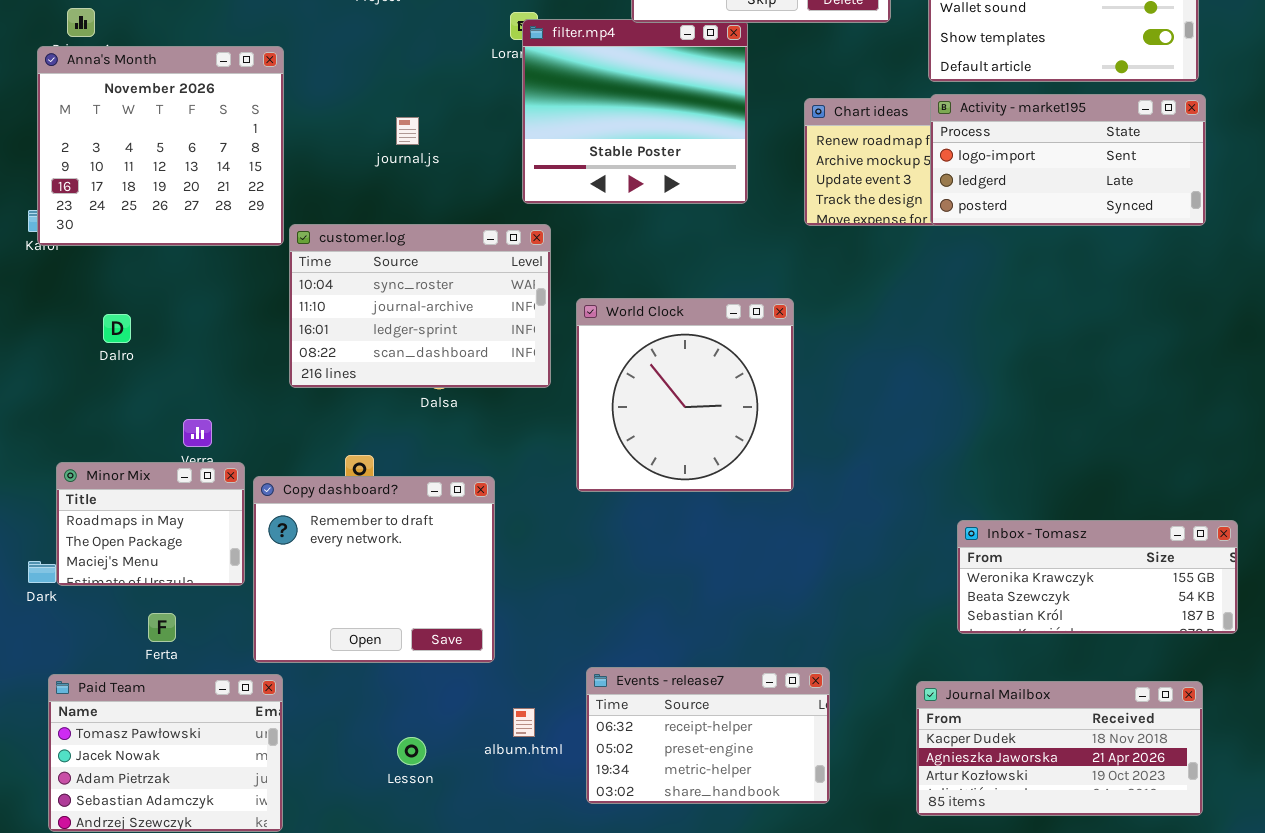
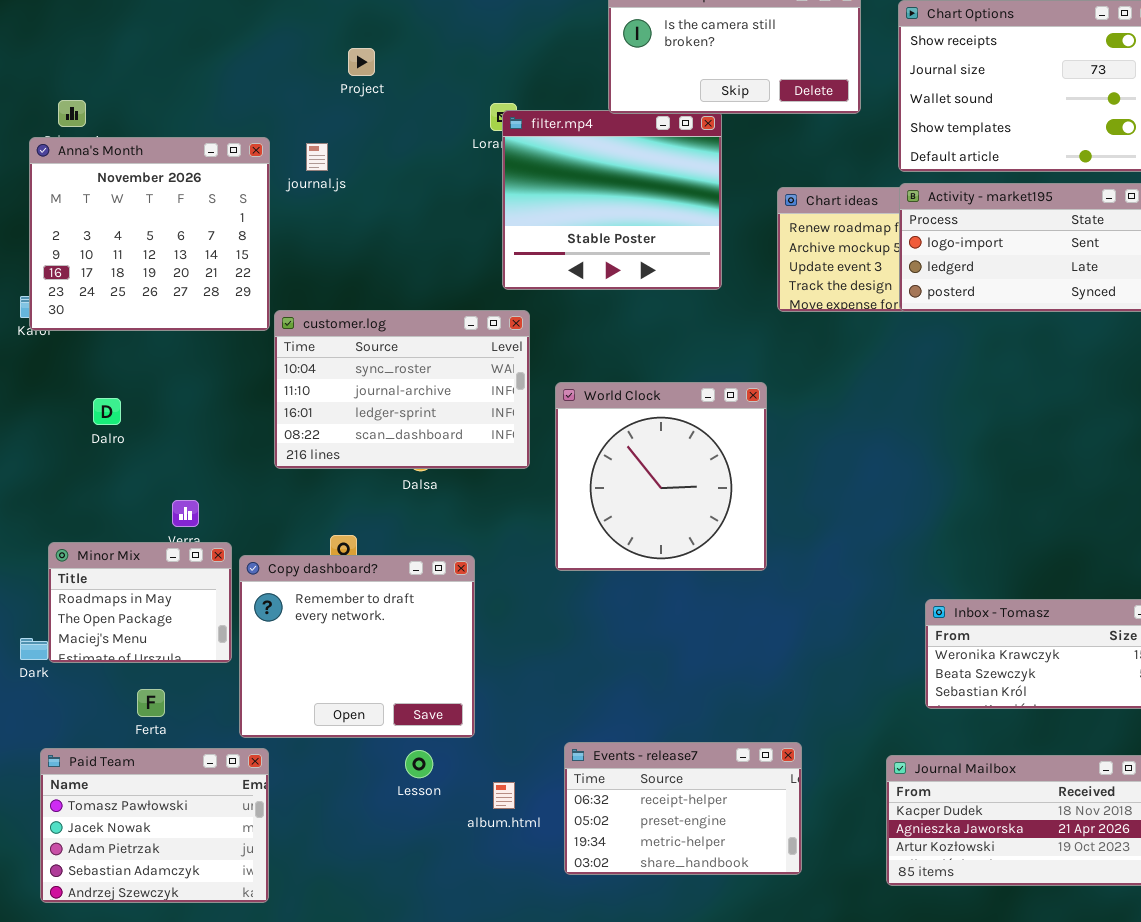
journal.js: [396,117,419,145] -> [306,143,328,171], moved
Lesson: [397,737,426,765] -> [405,750,433,778], moved

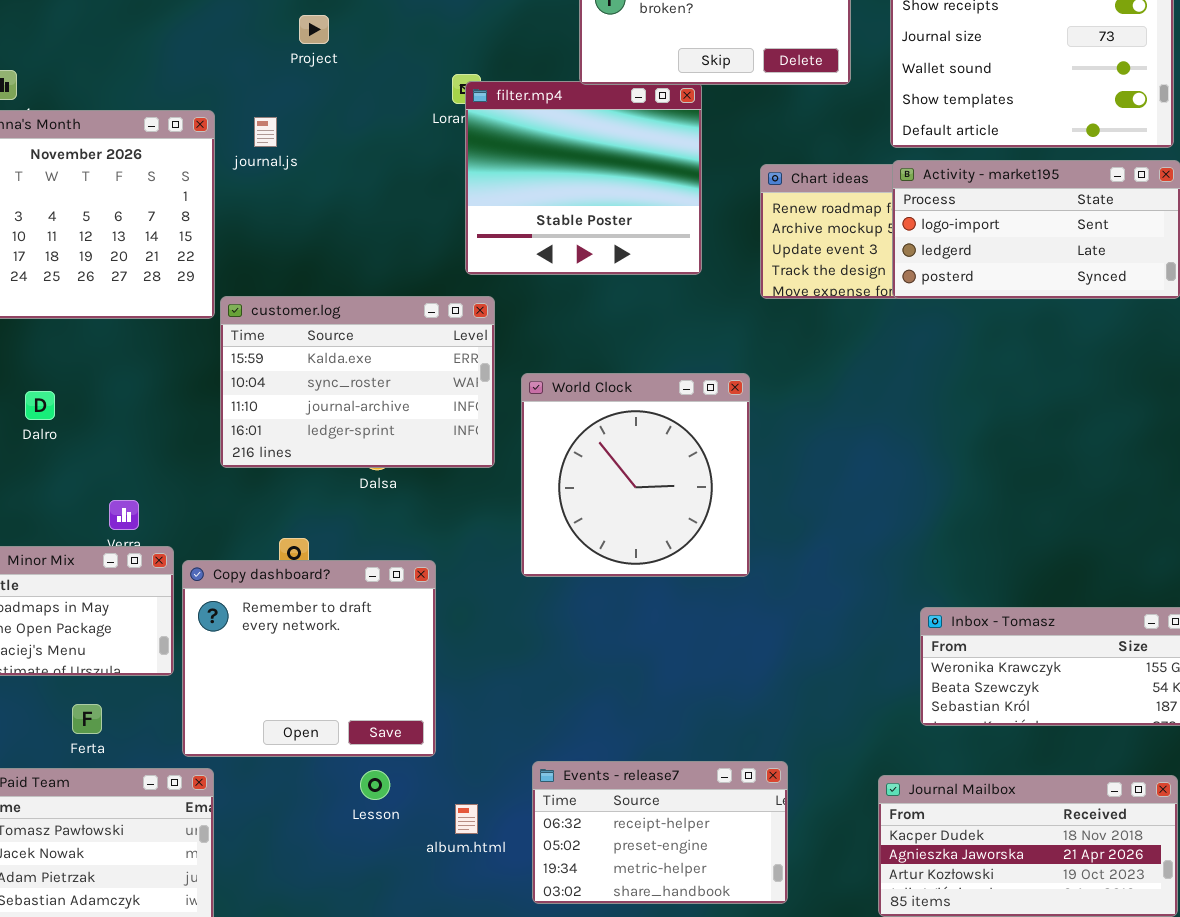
customer.log: [274,310,530,469] -> [220,296,495,468], scrolled up 1 row

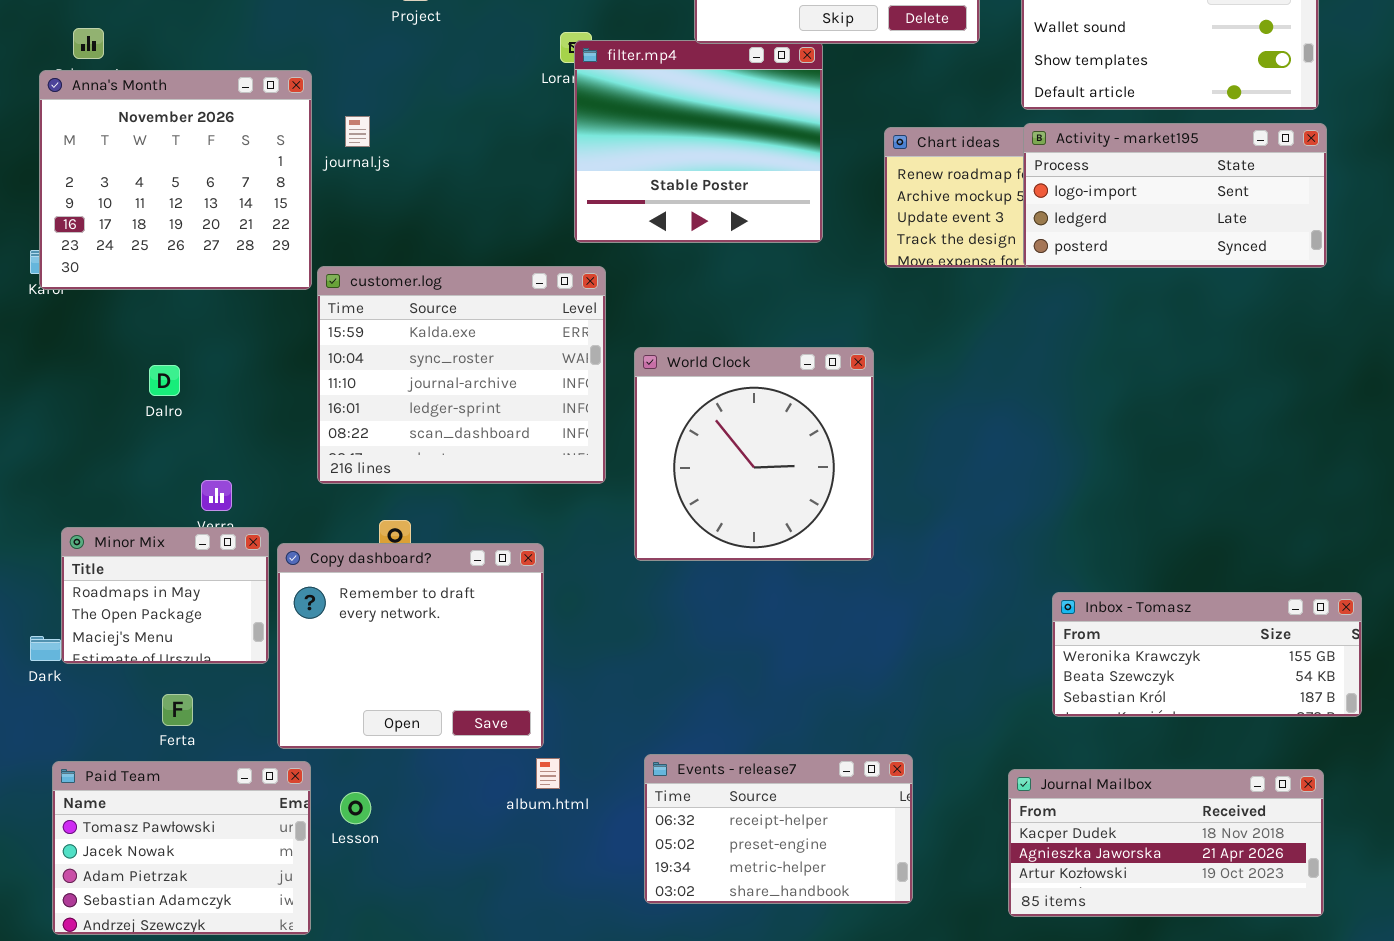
journal.js: [254,117,277,147] -> [345,116,370,147], moved
customer.log: [220,296,495,468] -> [317,266,606,484], resized
Dalro: [25,391,55,420] -> [149,365,180,396], moved
Lesson: [360,770,390,800] -> [340,792,371,824], moved
album.html: [455,804,478,834] -> [536,758,560,789], moved

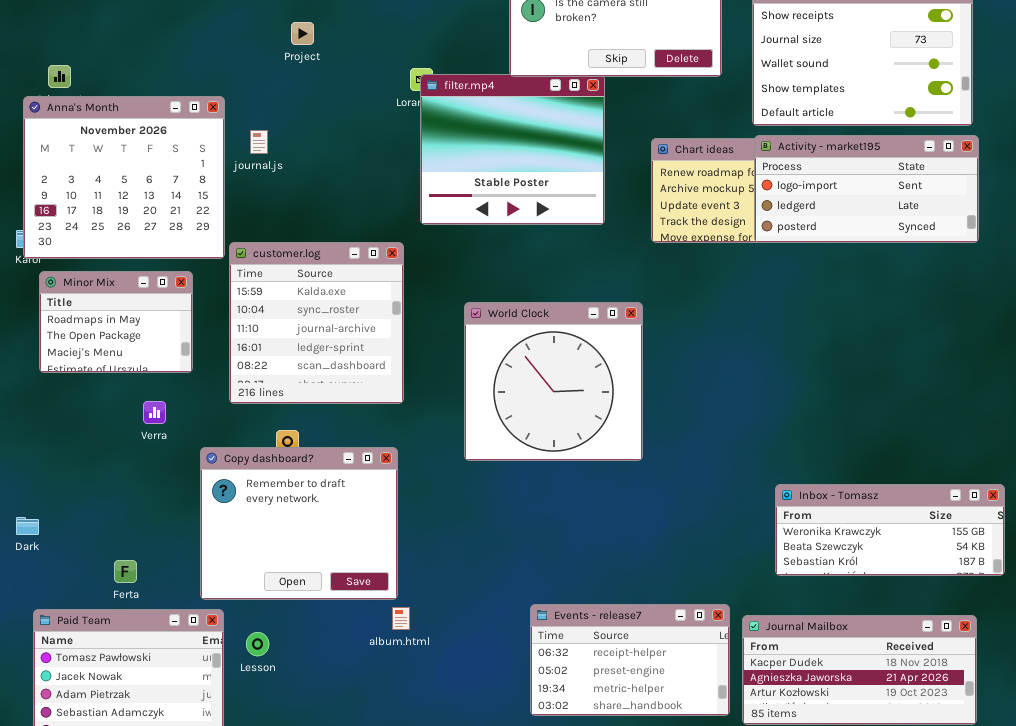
customer.log: [317,266,606,484] -> [229,242,404,404], resized
Minor Mix: [61,527,269,664] -> [39,271,193,373], moved
Events - release7: [644,754,913,904] -> [530,604,730,716], moved

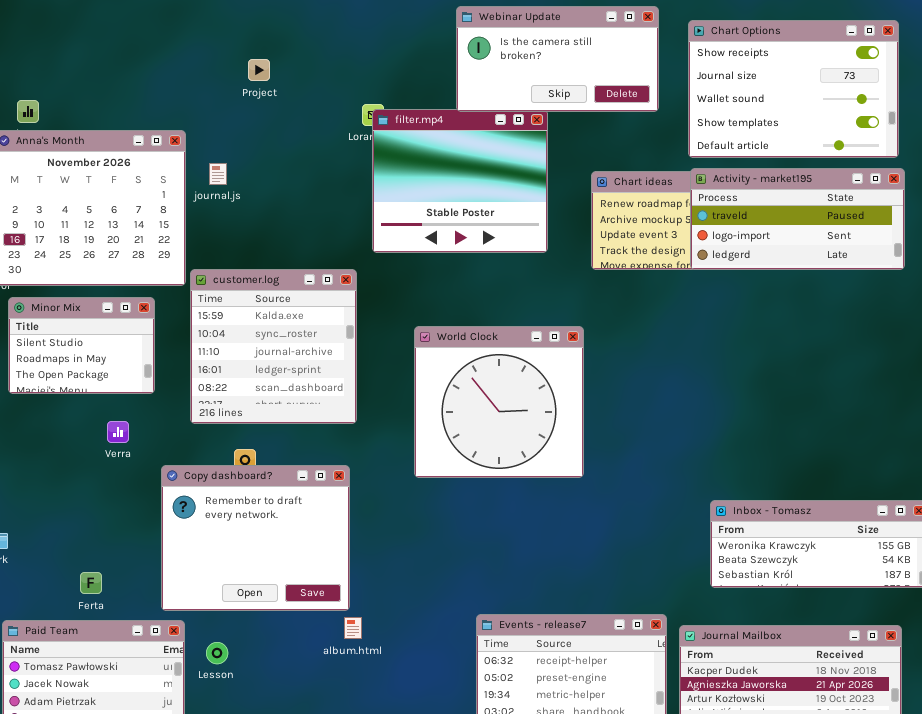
Activity - market195: [754,135,979,243] -> [690,168,905,270], scrolled up 1 row
Minor Mix: [39,271,193,373] -> [8,297,155,394], scrolled up 1 row

